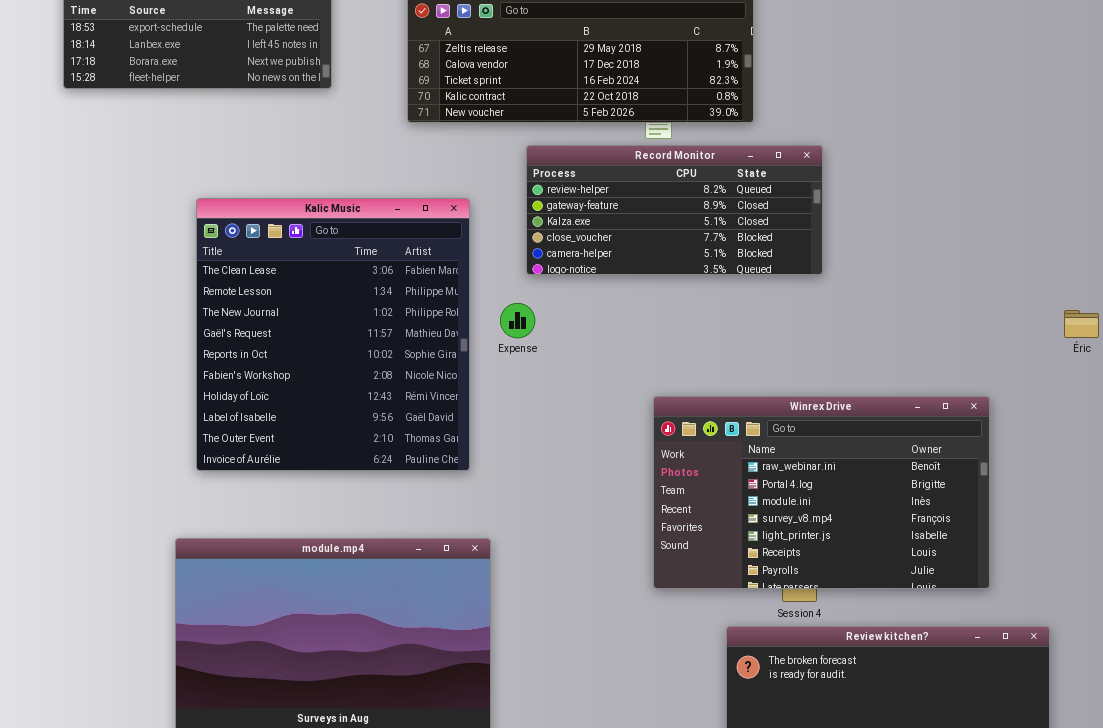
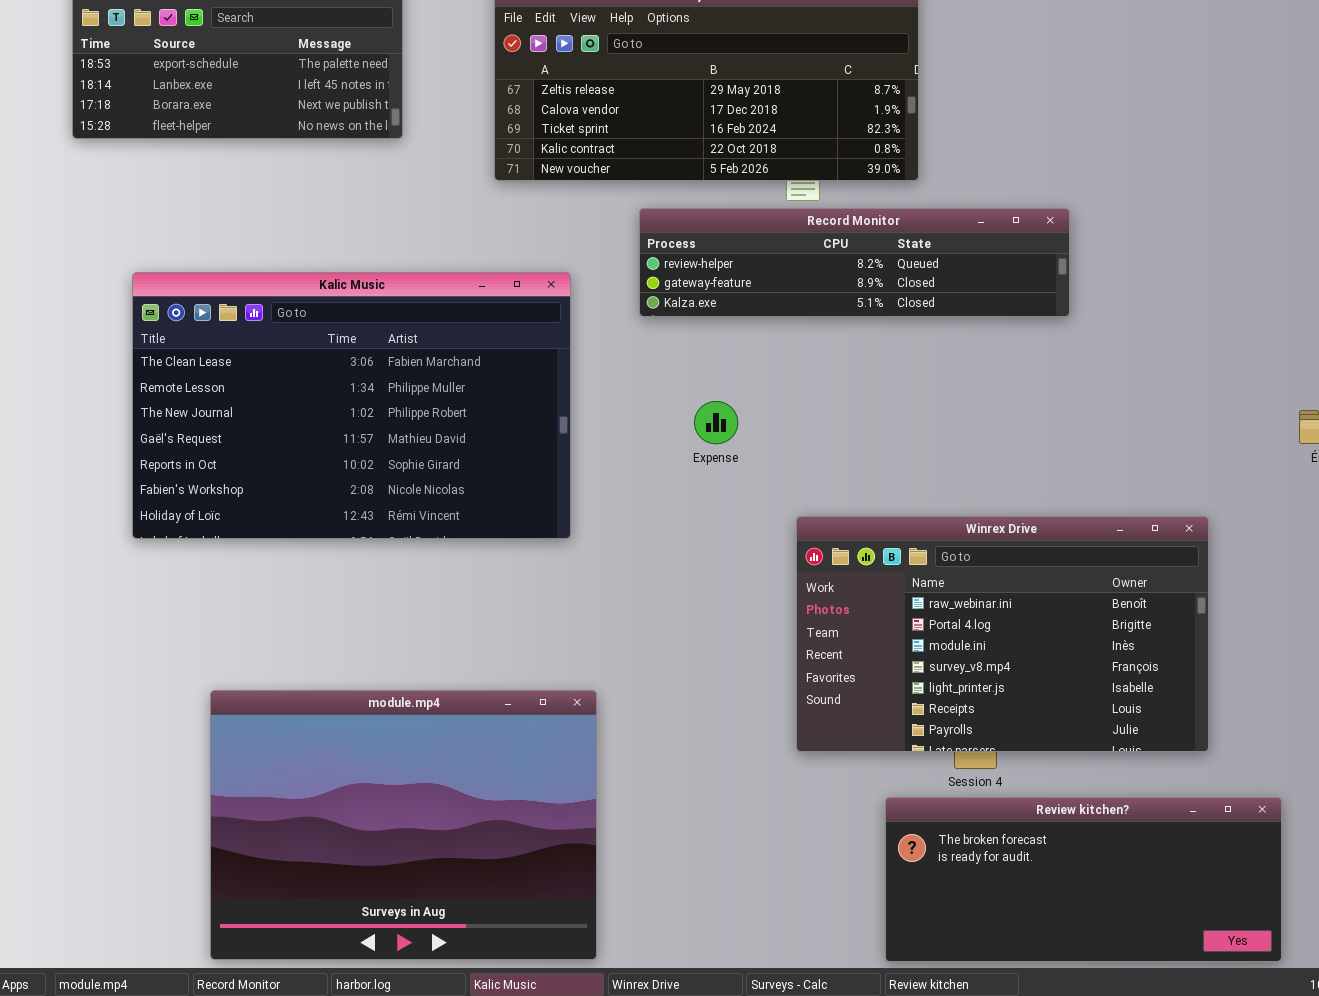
Record Monitor: [526,145,823,275] -> [639,208,1070,317], resized
Kalic Music: [196,198,470,471] -> [132,272,571,539], resized
Expense: [500,303,535,338] -> [694,401,738,444], moved

